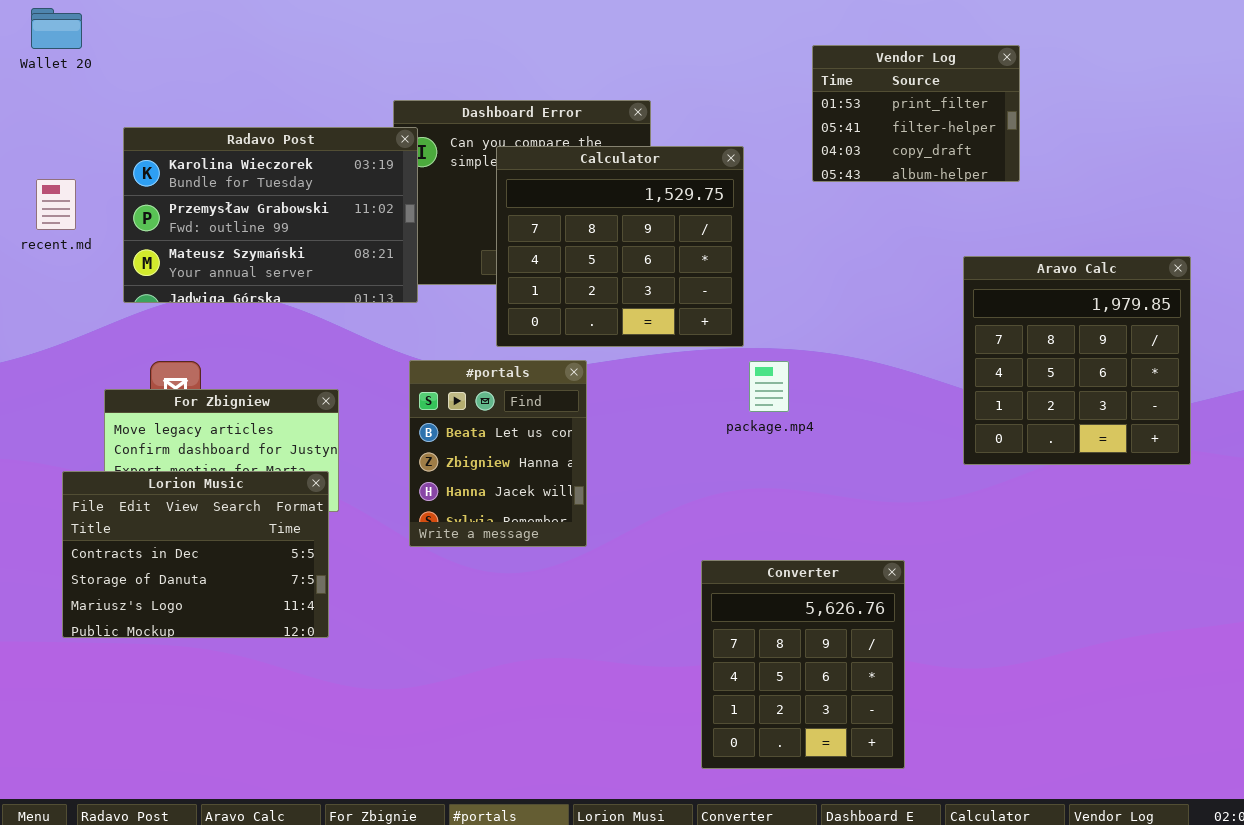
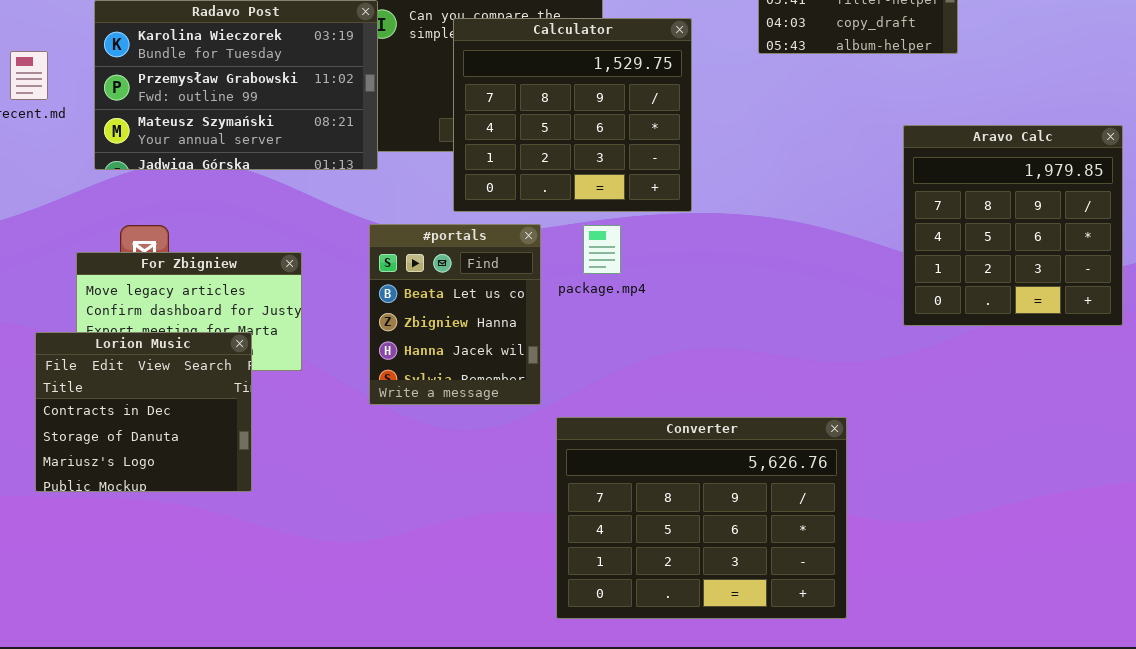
package.mp4: [749,361,789,412] -> [583,225,621,274], moved
Lorion Music: [62,471,329,638] -> [35,332,252,492], resized
Converter: [701,560,905,769] -> [556,417,847,619], resized

